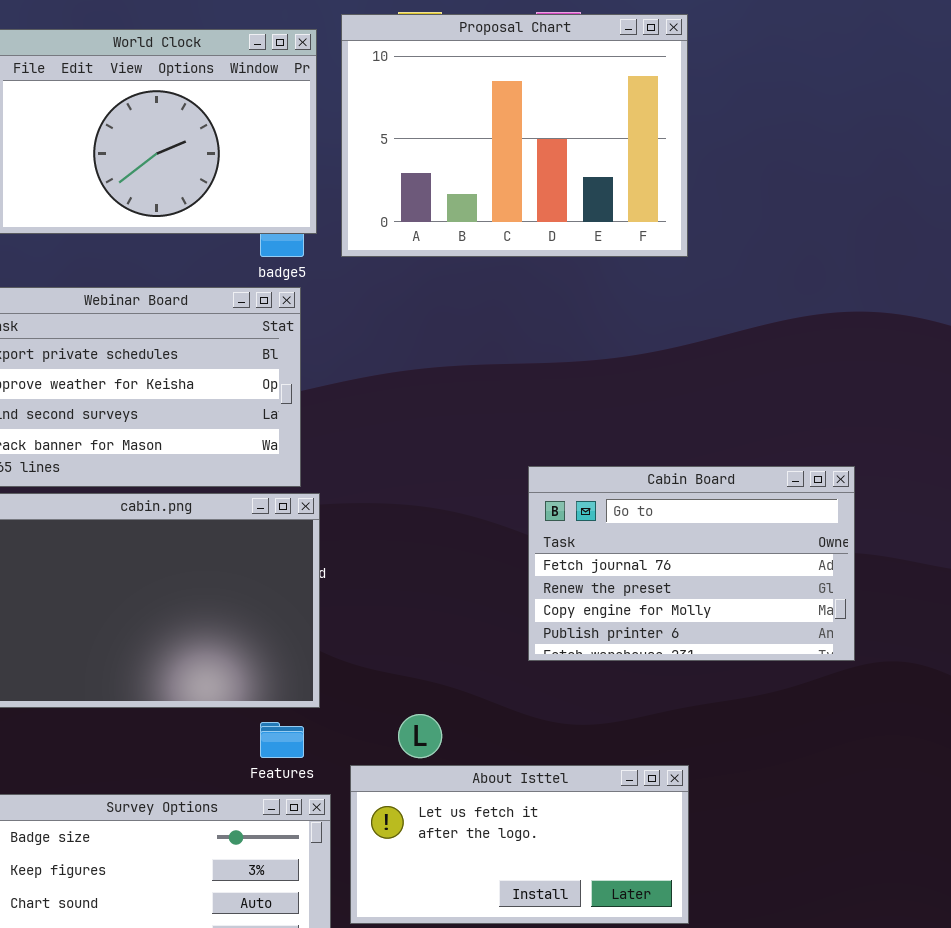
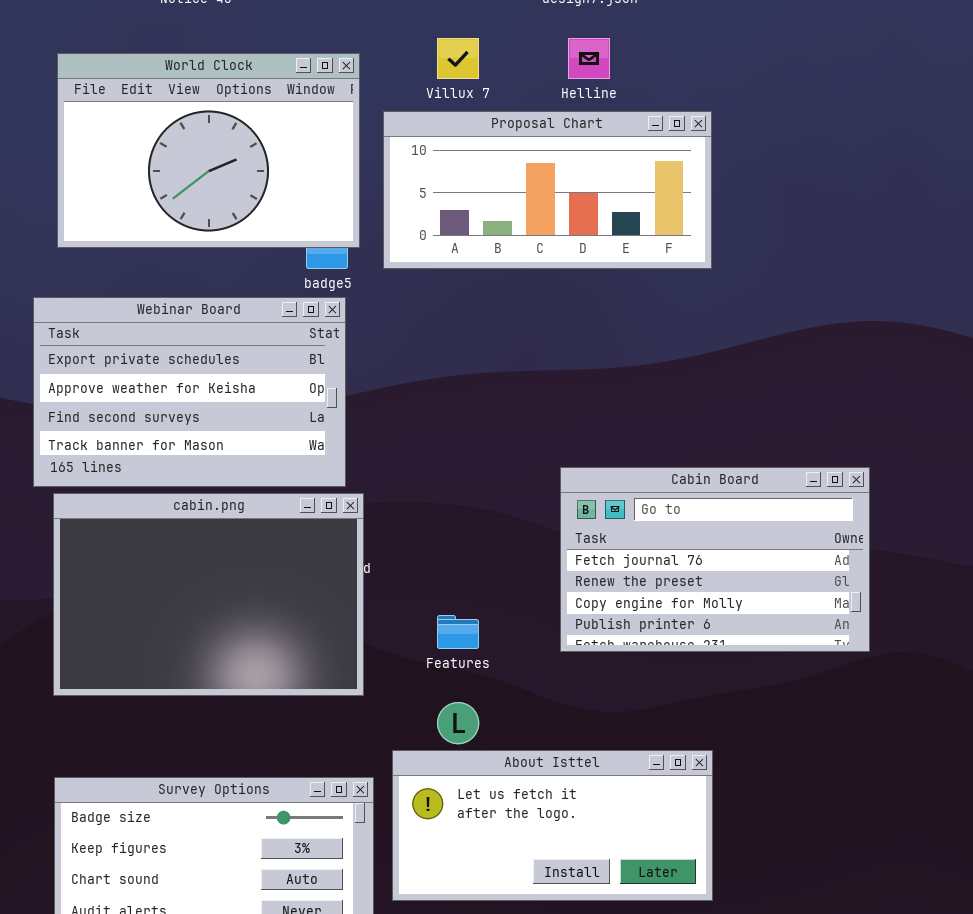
Proposal Chart: [341,14,688,257] -> [383,111,712,269], resized
Features: [260,722,304,758] -> [437,615,479,649], moved

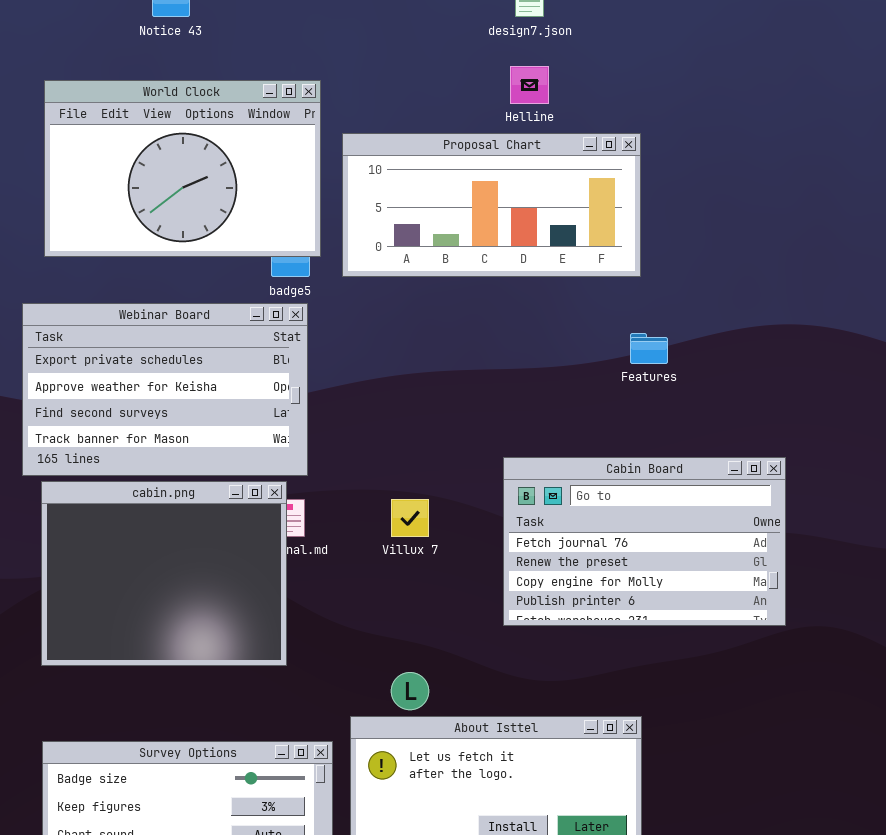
Villux 7: [437,38,479,79] -> [391,499,429,537], moved
cabin.png: [53,493,364,696] -> [41,481,287,666], resized
Features: [437,615,479,649] -> [630,333,668,364], moved

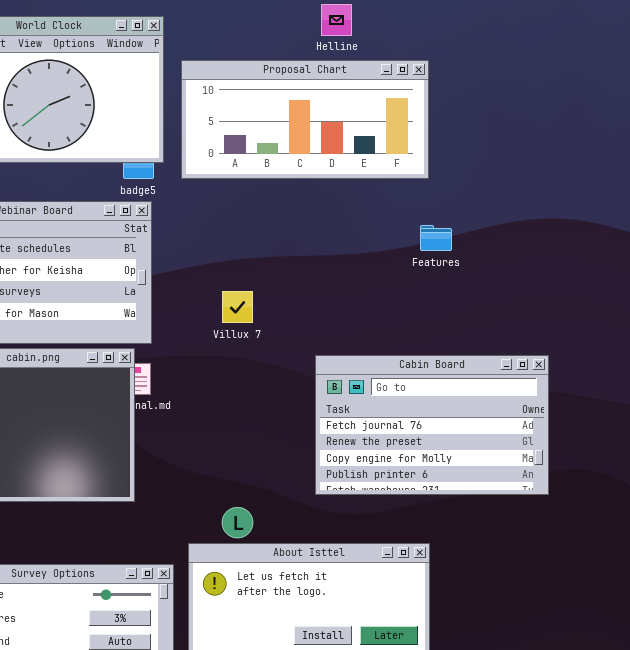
Cabin Board: [503,457,786,626] -> [315,355,549,495], moved
Villux 7: [391,499,429,537] -> [222,291,253,323], moved

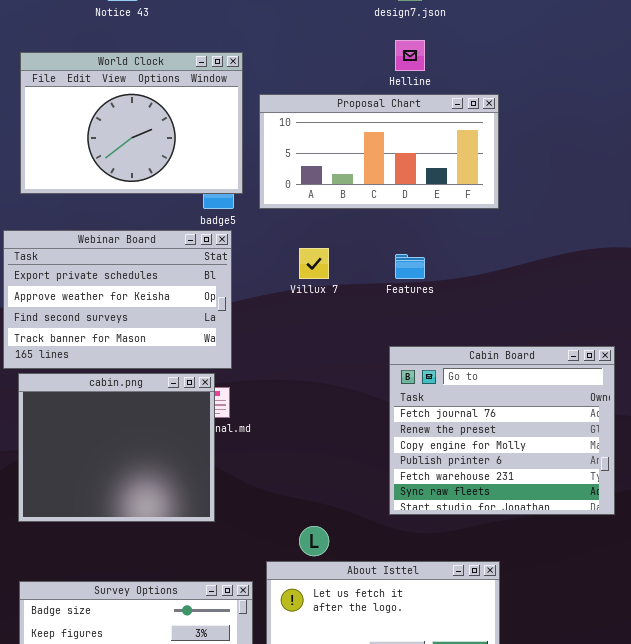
Features: [420,225,452,251] -> [395,254,425,279], moved
Villux 7: [222,291,253,323] -> [299,248,329,279], moved
Cabin Board: [315,355,549,495] -> [389,346,615,515], resized

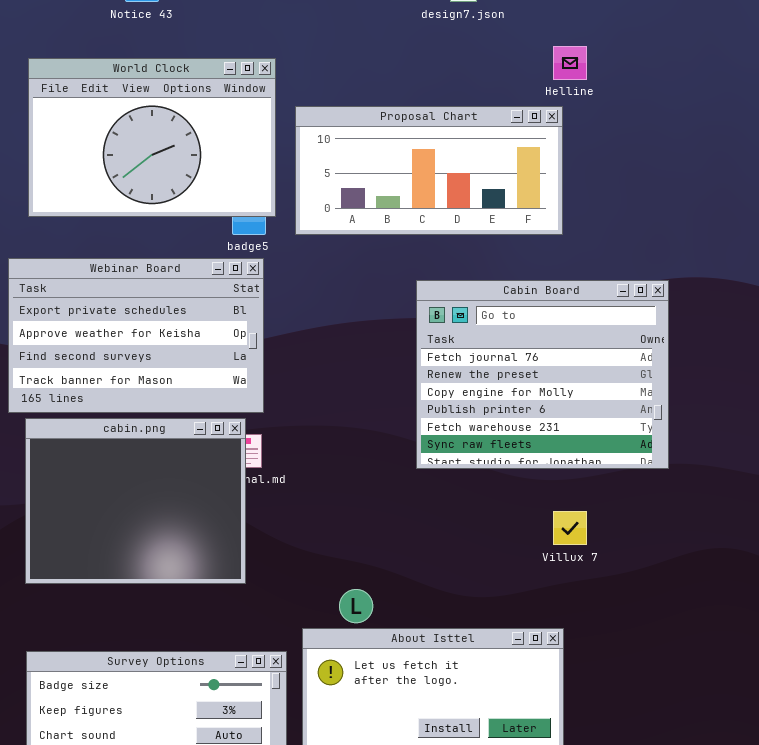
Helline: [395,40,425,71] -> [553,46,587,80], moved
Villux 7: [299,248,329,279] -> [553,511,587,545], moved
Cabin Board: [389,346,615,515] -> [416,280,669,469], moved

